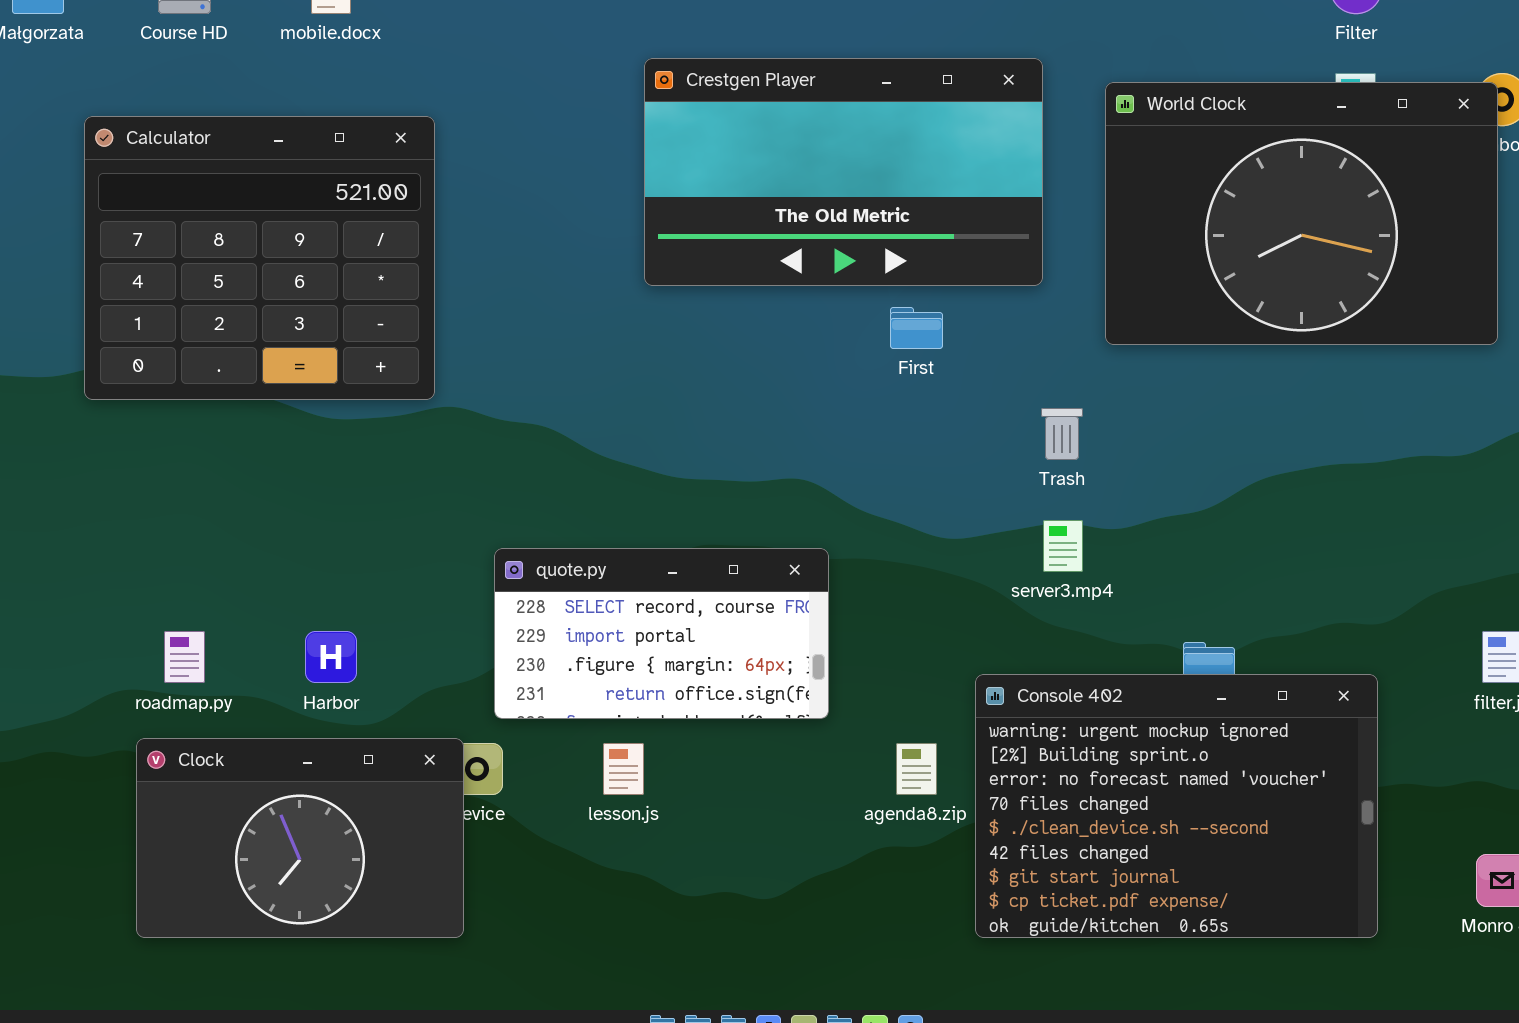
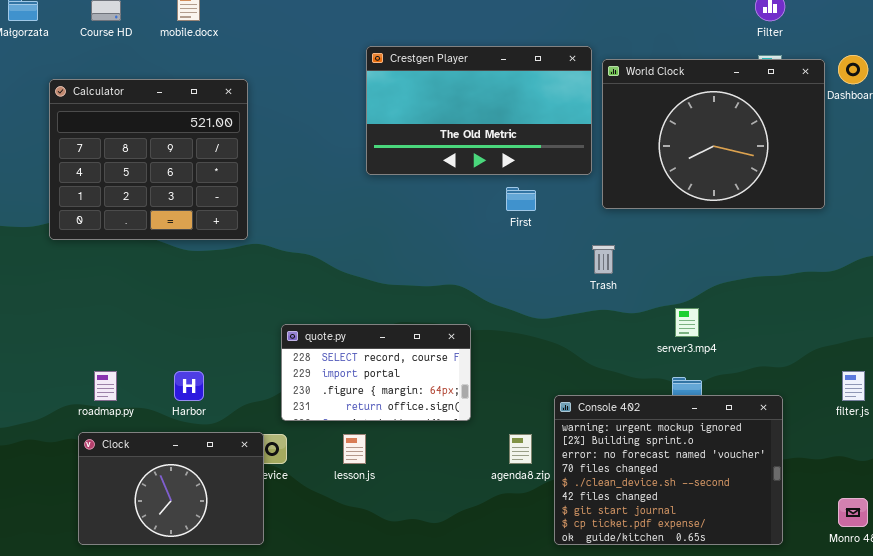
World Clock: [1105,82,1498,345] -> [602,59,825,209], moved
server3.mp4: [1043,520,1083,572] -> [675,308,699,337], moved

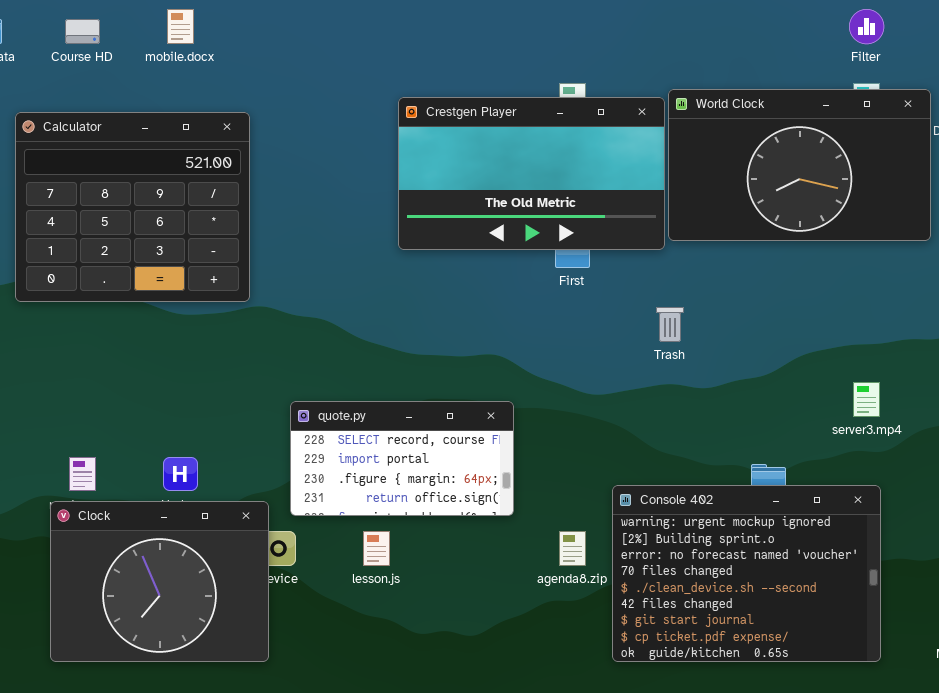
Crestgen Player: [366,46,592,175] -> [398,97,665,250], moved
World Clock: [602,59,825,209] -> [668,89,931,241], resized
server3.mp4: [675,308,699,337] -> [853,382,880,417], moved
Clock: [78,432,264,545] -> [50,501,269,662], resized

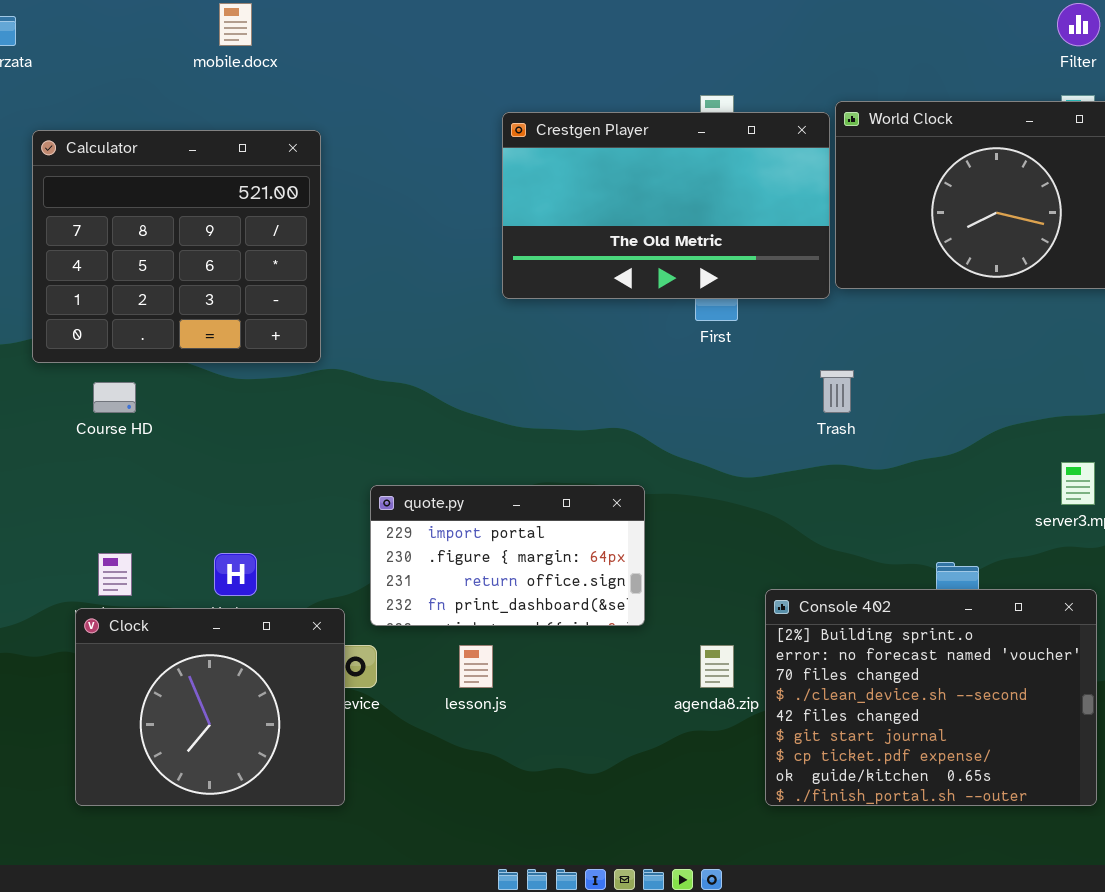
Course HD: [65,19,100,44] -> [93,382,136,413], moved
quote.py: [290,401,514,516] -> [370,485,645,626], scrolled down 1 row
Console 402: [612,485,881,662] -> [765,589,1097,806], scrolled down 1 row

